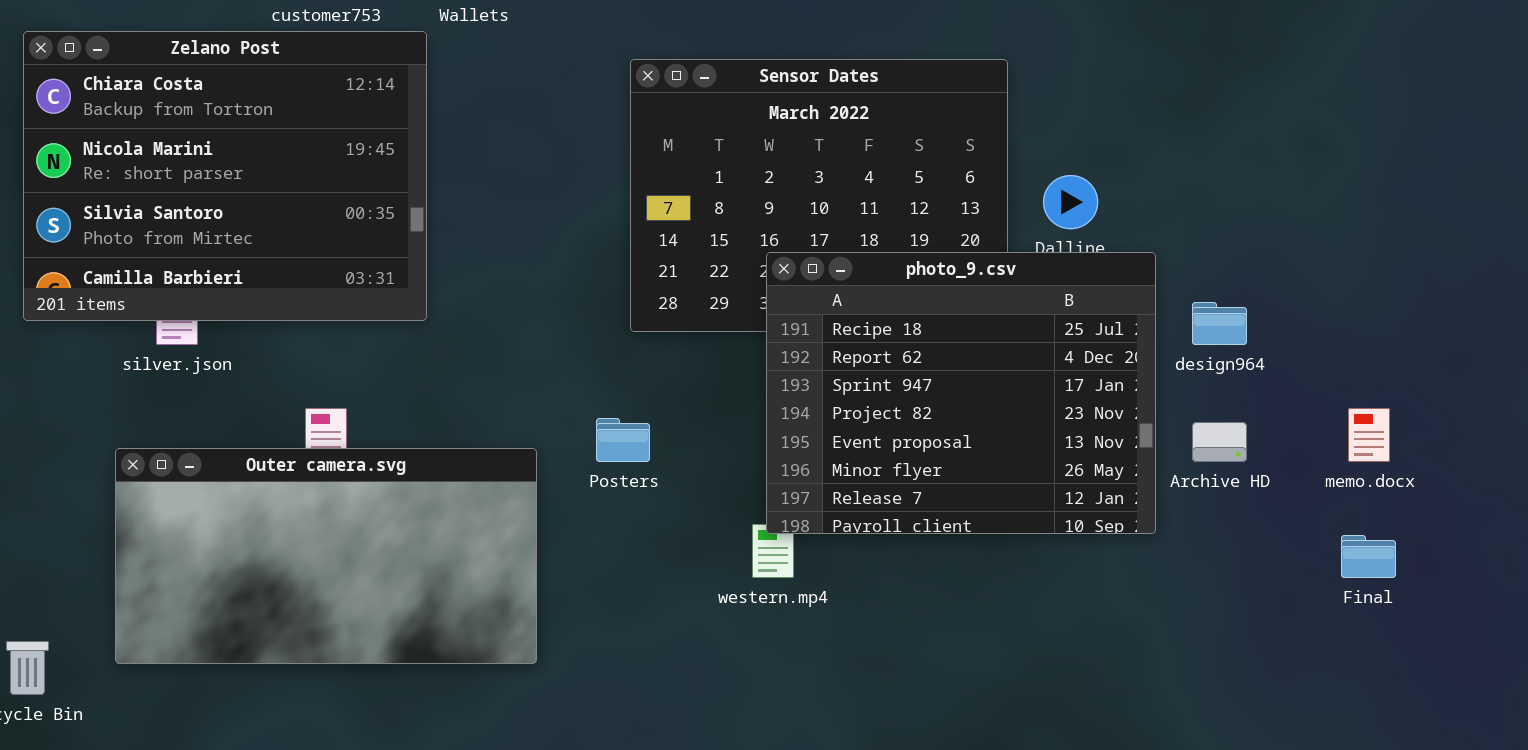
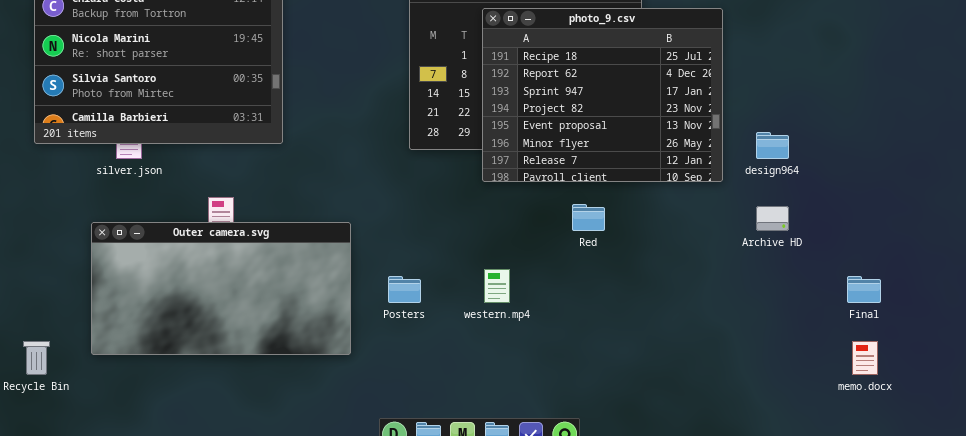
photo_9.csv: [766,252,1156,534] -> [482,8,723,182], moved
memo.docx: [1348,408,1390,462] -> [852,341,878,375], moved
Posters: [596,418,650,462] -> [388,276,421,303], moved

